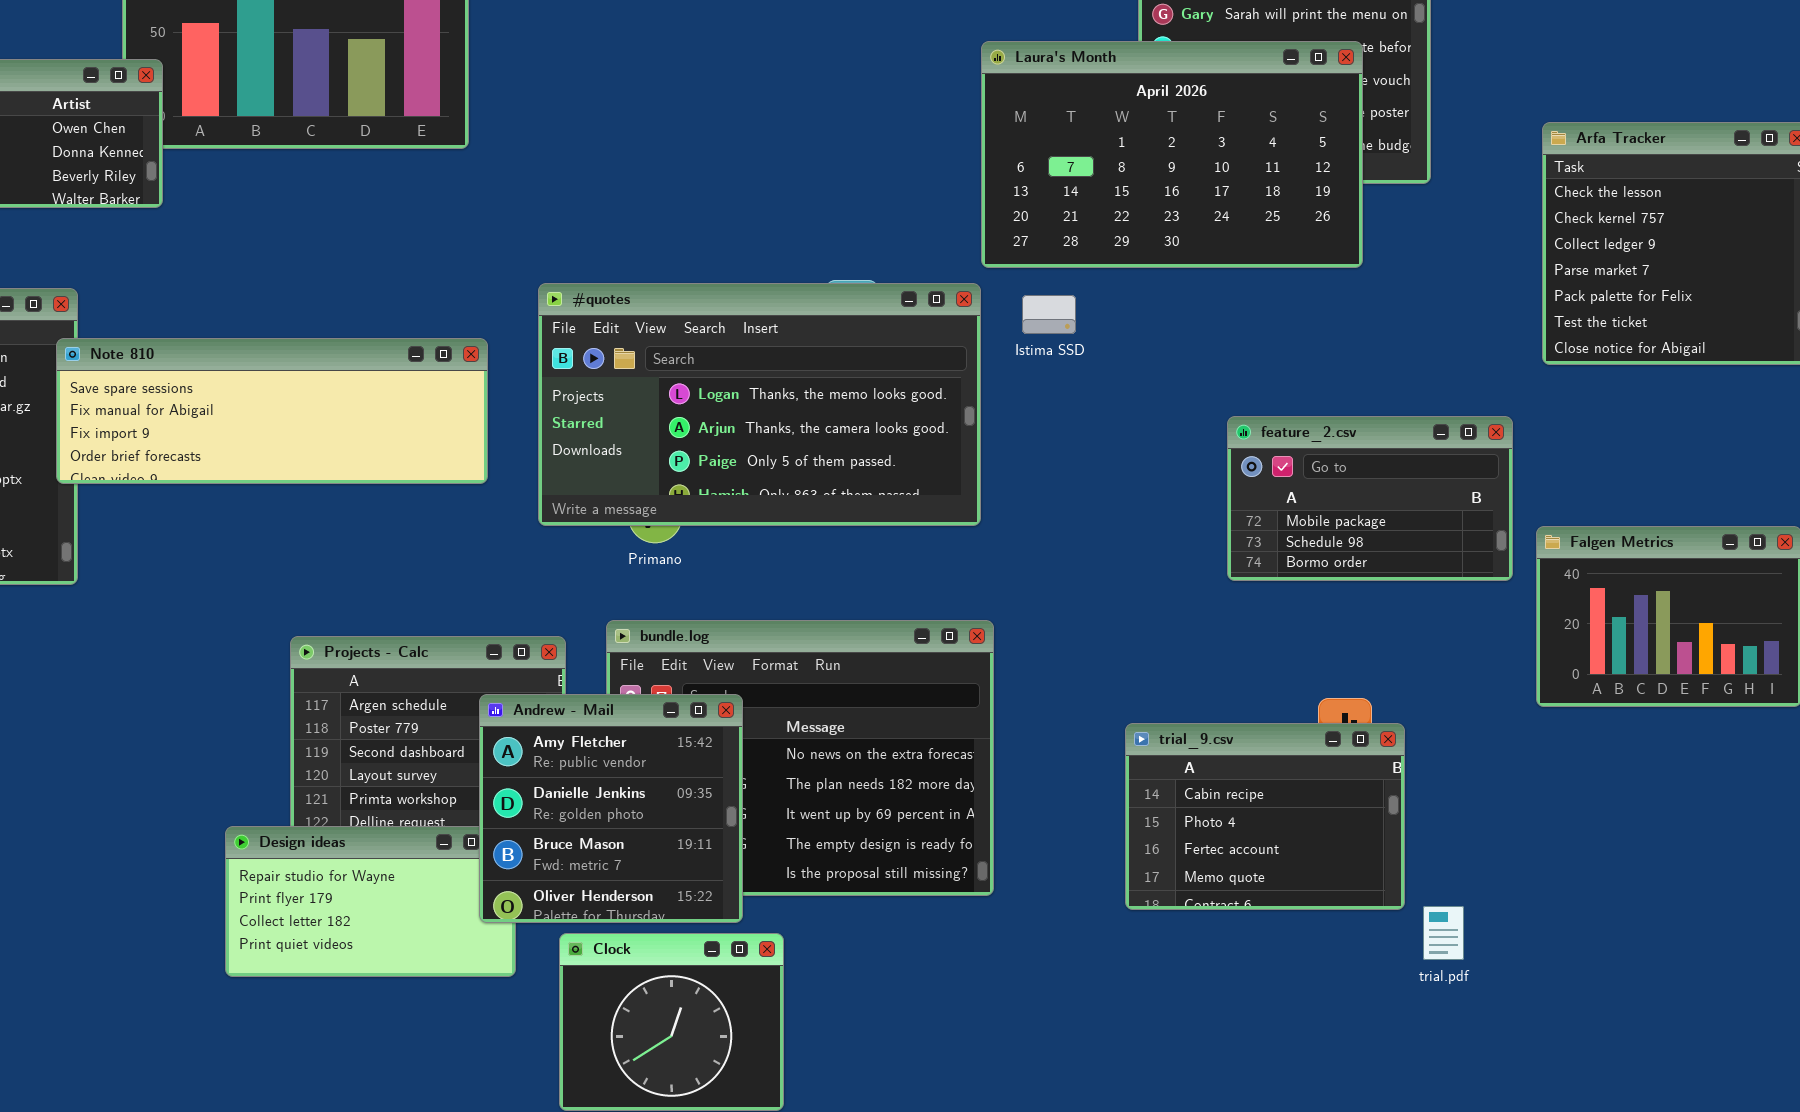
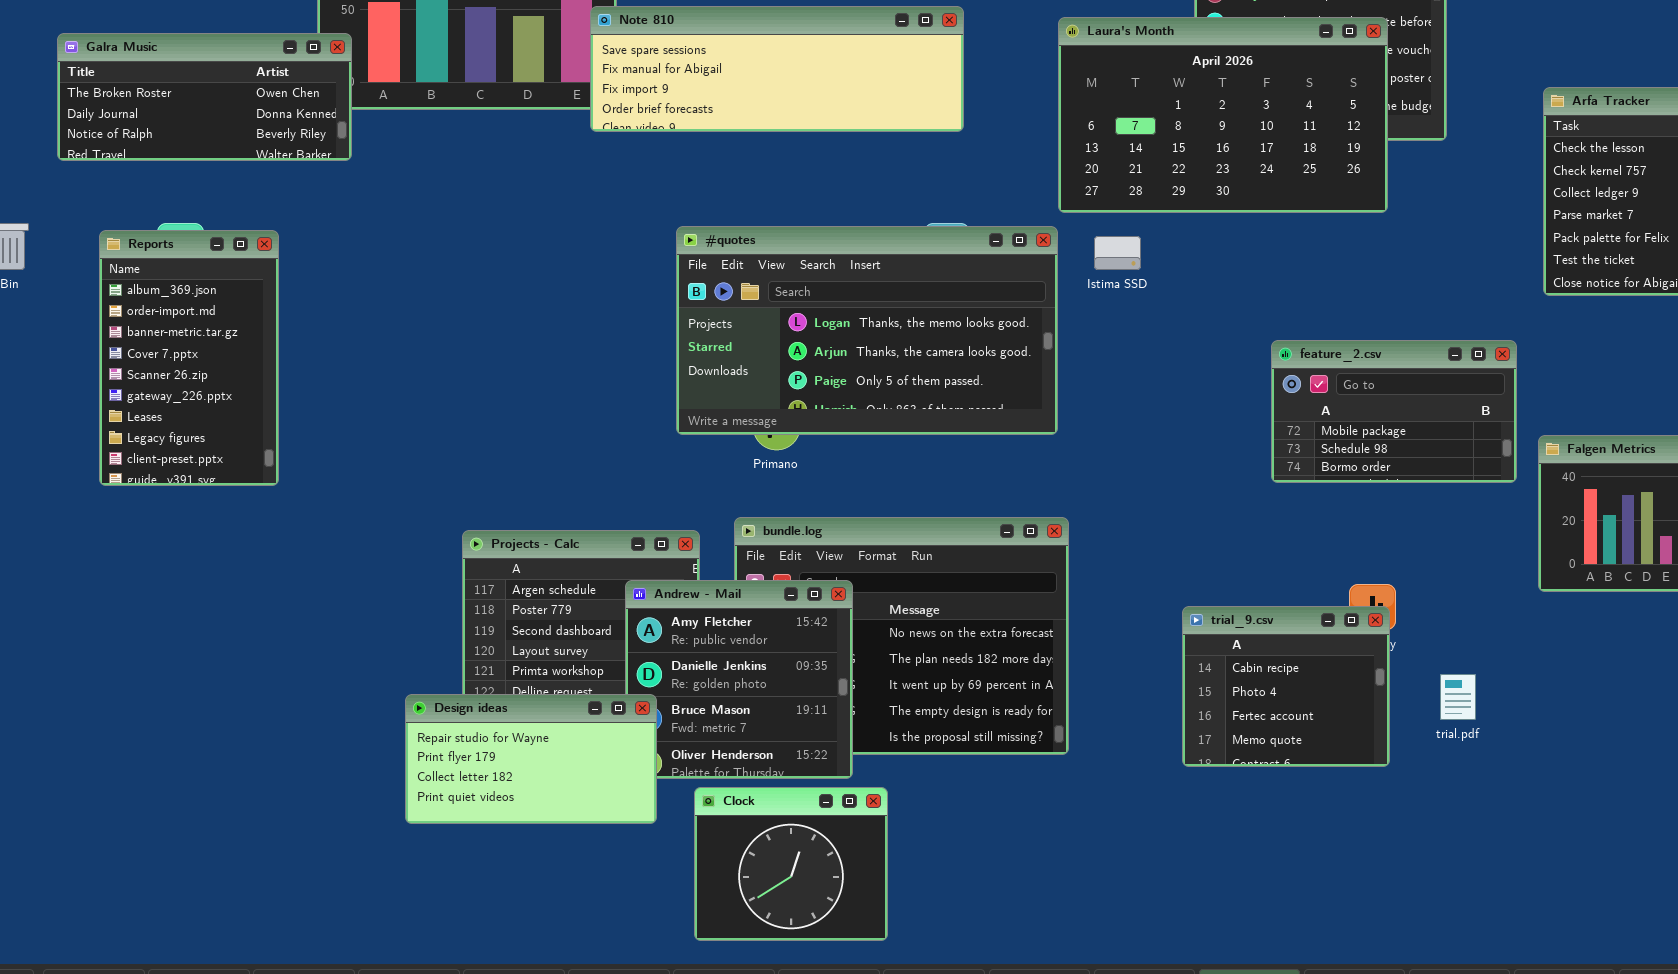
Note 810: [56,338,488,484] -> [590,6,964,132], moved
trial_9.csv: [1125,723,1405,910] -> [1182,606,1390,767], resized
Design ideas: [225,826,516,977] -> [405,694,657,824], raised
trial.pdf: [1423,906,1464,960] -> [1440,674,1476,720], moved

